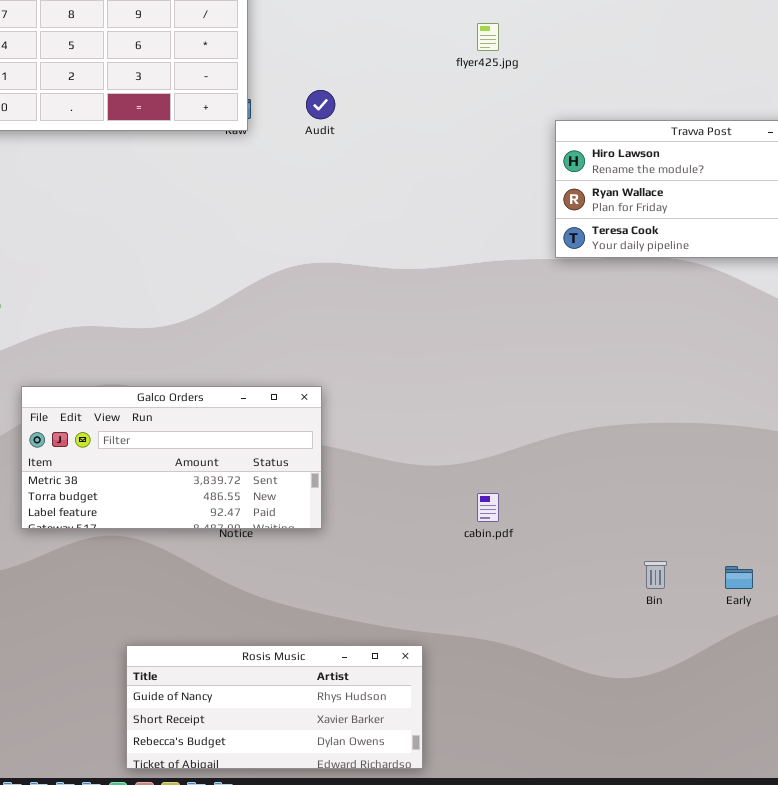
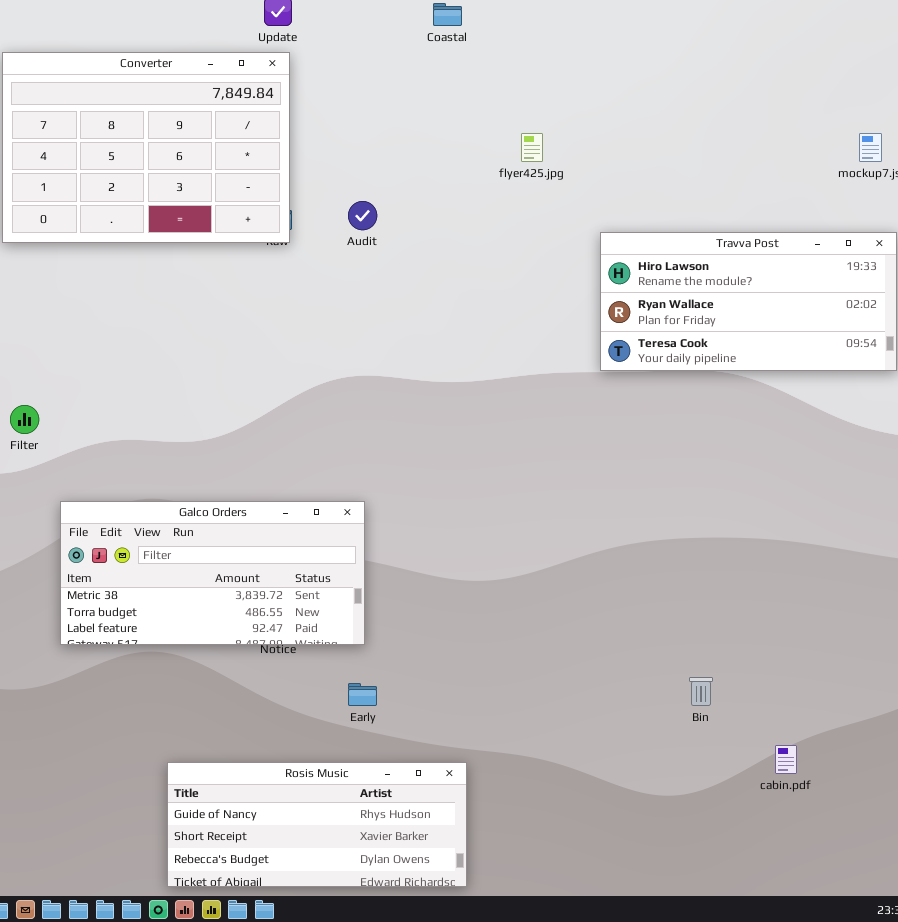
cabin.pdf: [477,493,499,522] -> [775,745,797,774], moved
Early: [725,566,753,589] -> [348,683,377,706], moved

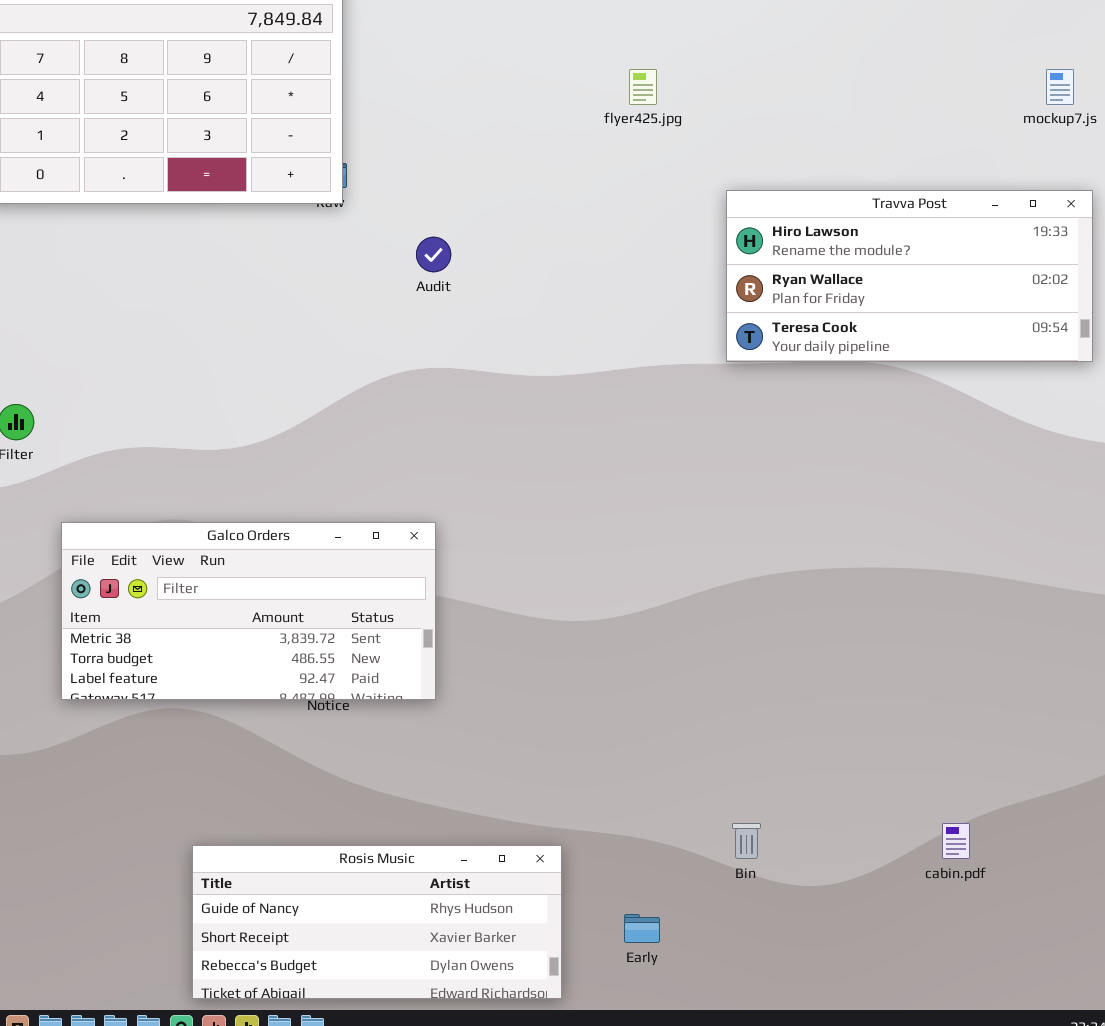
Audit: [348,201,377,230] -> [416,237,451,272], moved
Bin: [689,677,713,706] -> [732,823,761,859], moved
Early: [348,683,377,706] -> [624,914,660,943], moved

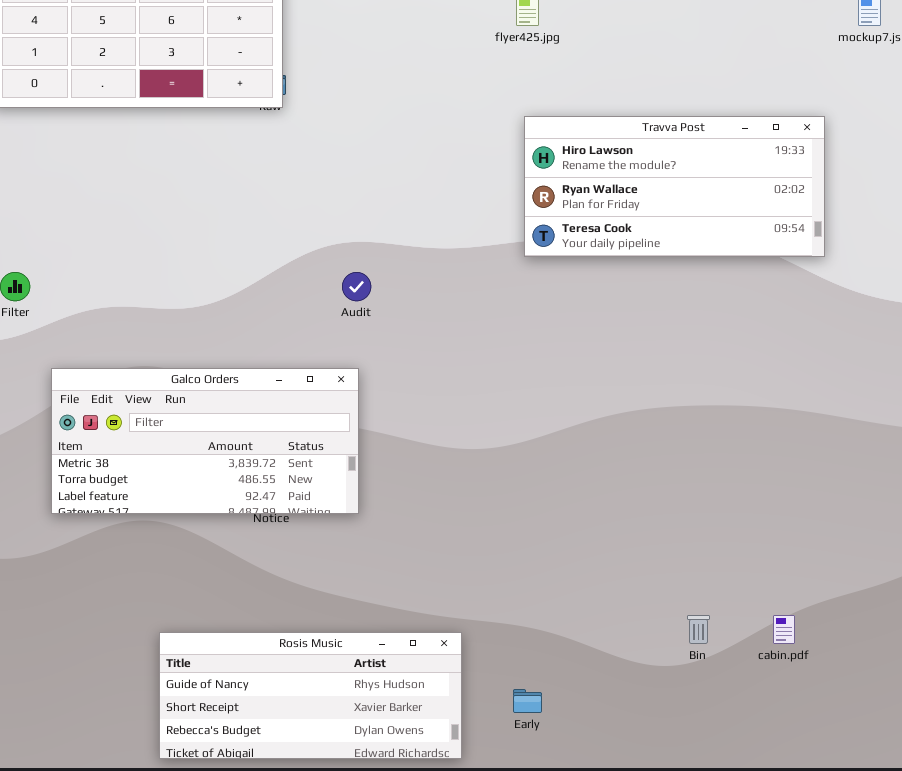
Travva Post: [726,190,1093,362] -> [524,116,825,257], moved
Audit: [416,237,451,272] -> [342,272,371,301], moved
Bin: [732,823,761,859] -> [687,615,710,644], moved

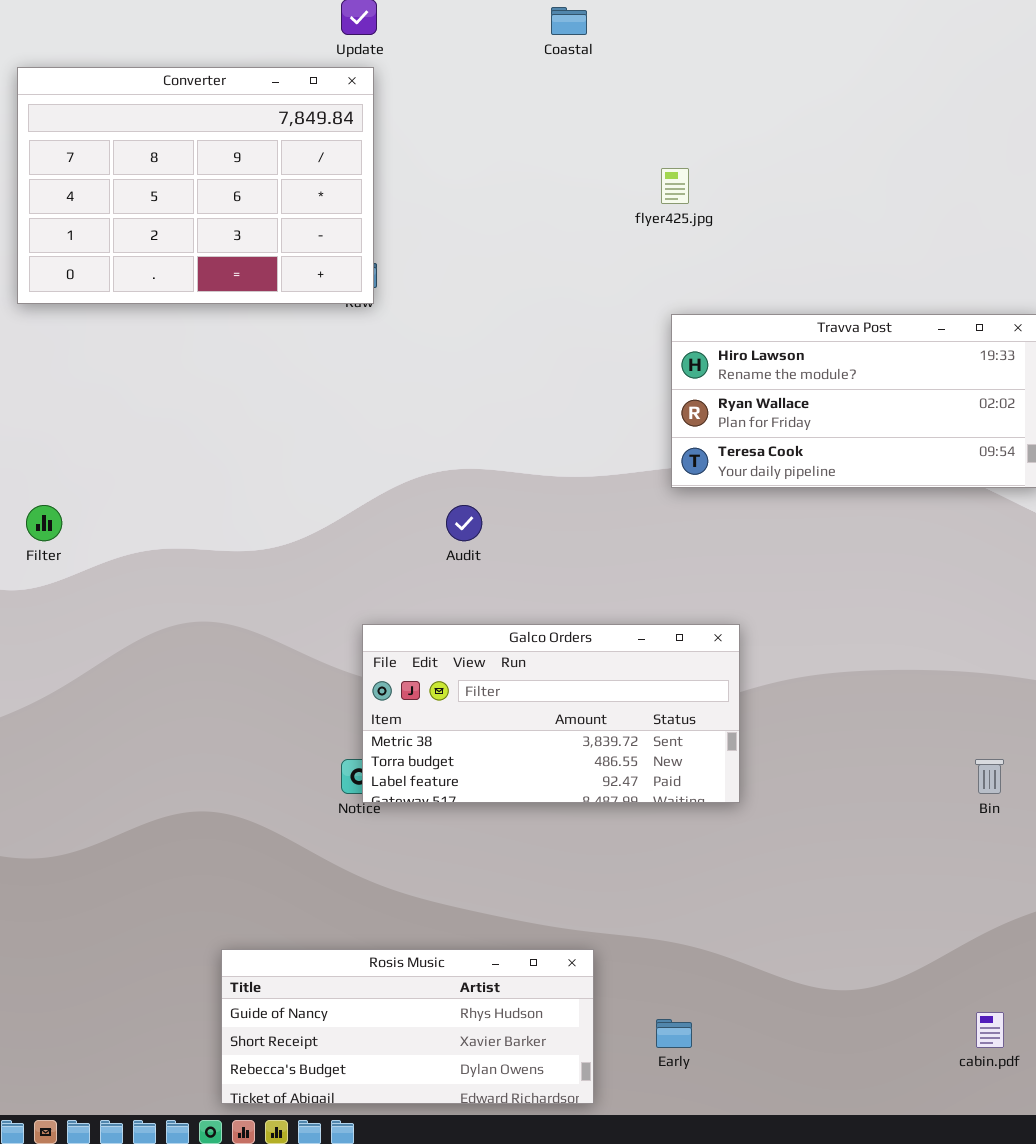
Galco Orders: [51,368,359,514] -> [362,624,740,803], moved
Bin: [687,615,710,644] -> [975,759,1004,794], moved
cabin.pdf: [773,615,795,644] -> [976,1012,1004,1048], moved

